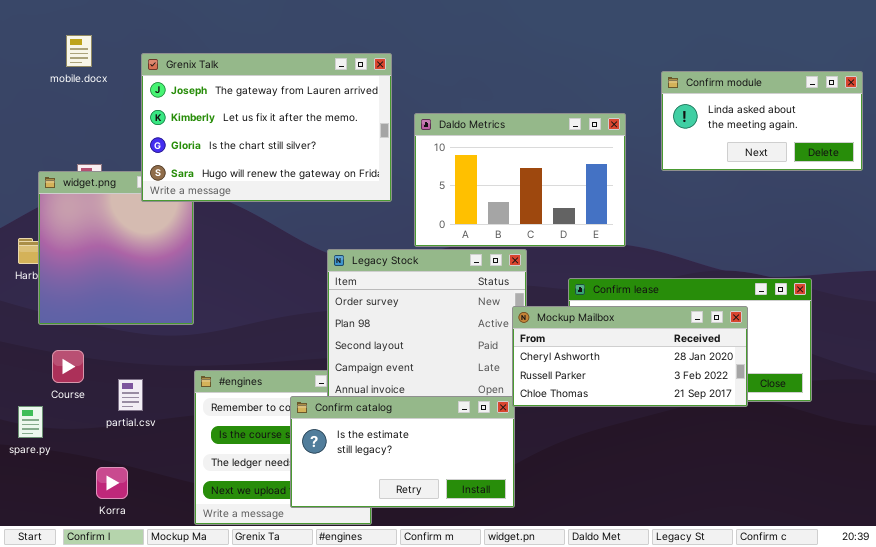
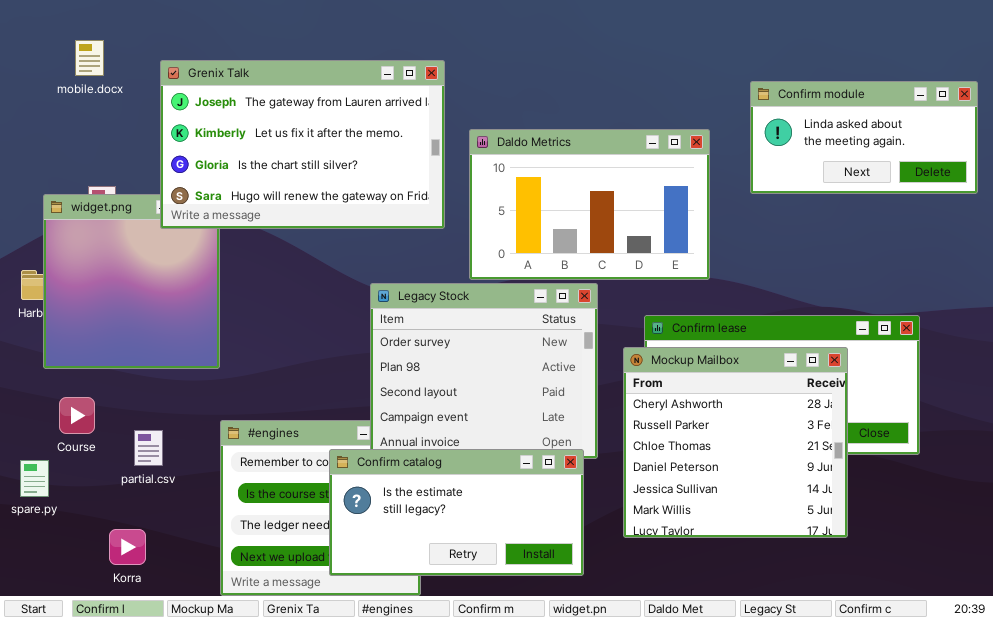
Mockup Mailbox: [512,306,748,407] -> [623,347,848,538], resized

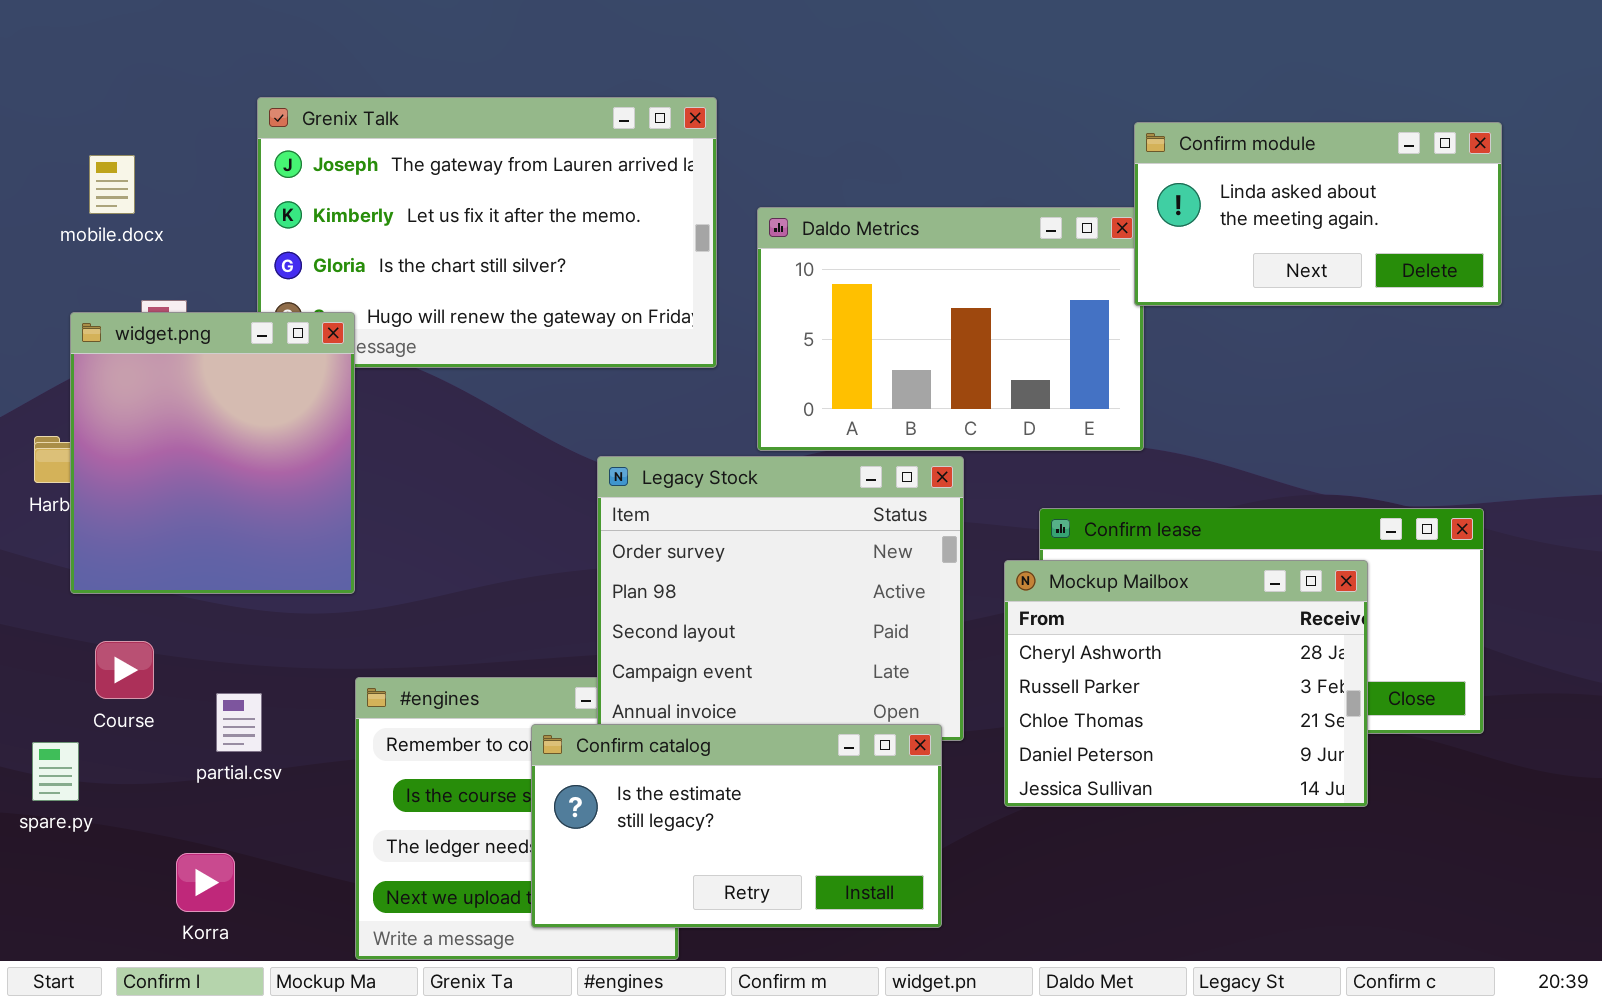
mobile.docx: [75,40,104,76] -> [89,155,135,214], moved
Confirm module: [750,81,978,194] -> [1134,122,1502,306], moved
widget.png: [43,194,220,369] -> [70,312,355,594], raised
Mockup Mailbox: [623,347,848,538] -> [1004,560,1368,807], resized

